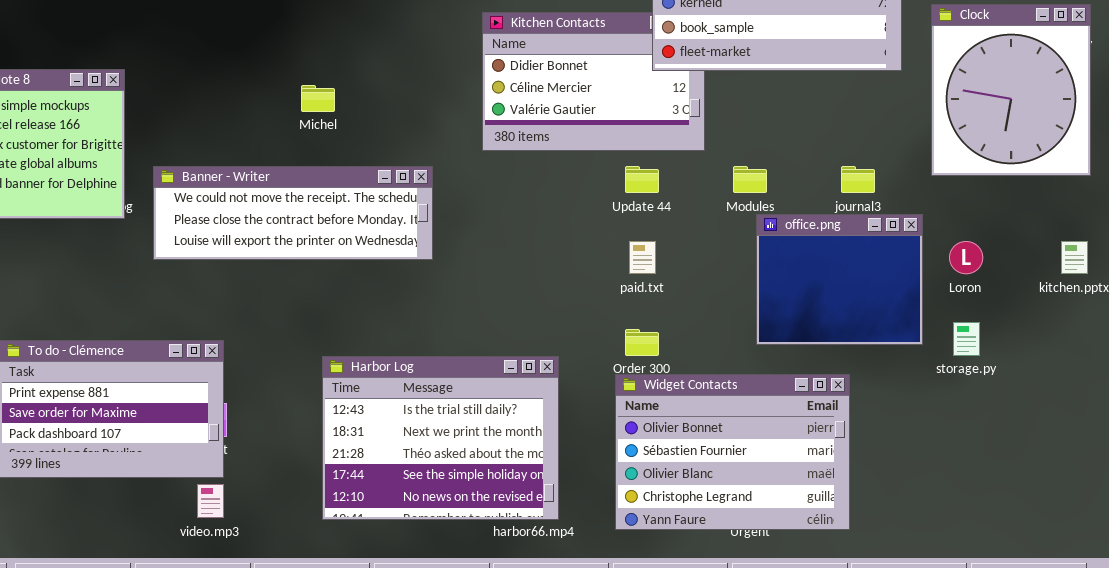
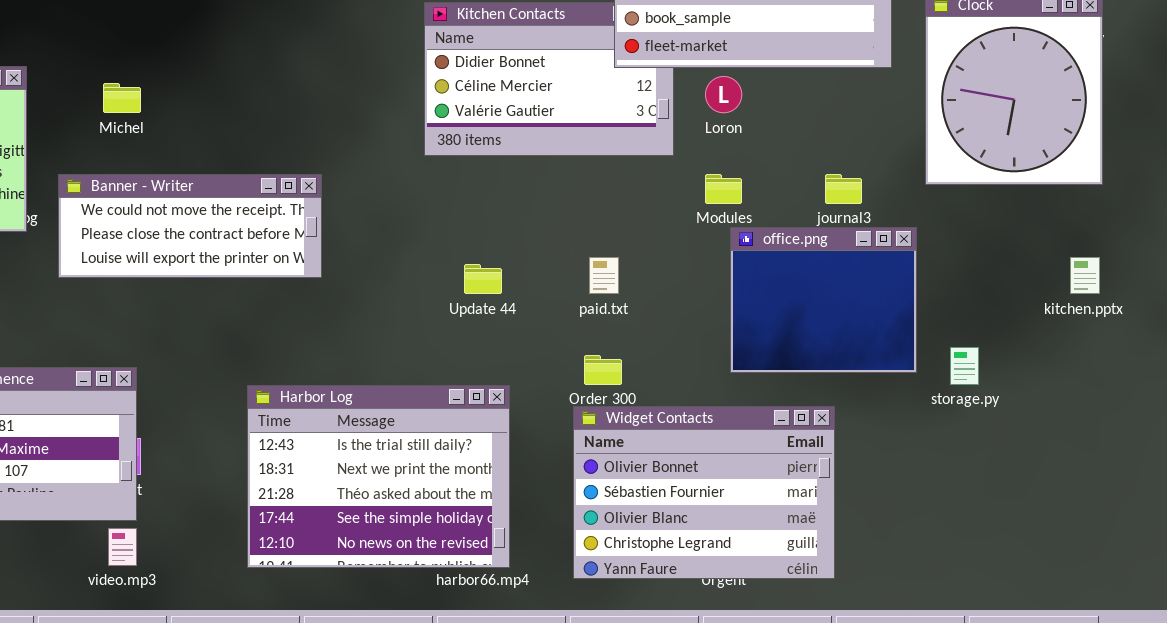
Michel: [301,85,335,112] -> [103,83,141,113], moved
Banner - Writer: [153,166,433,260] -> [58,174,322,278], resized
Update 44: [625,166,659,193] -> [464,264,502,294], moved
Loron: [949,241,983,274] -> [705,76,742,113], moved

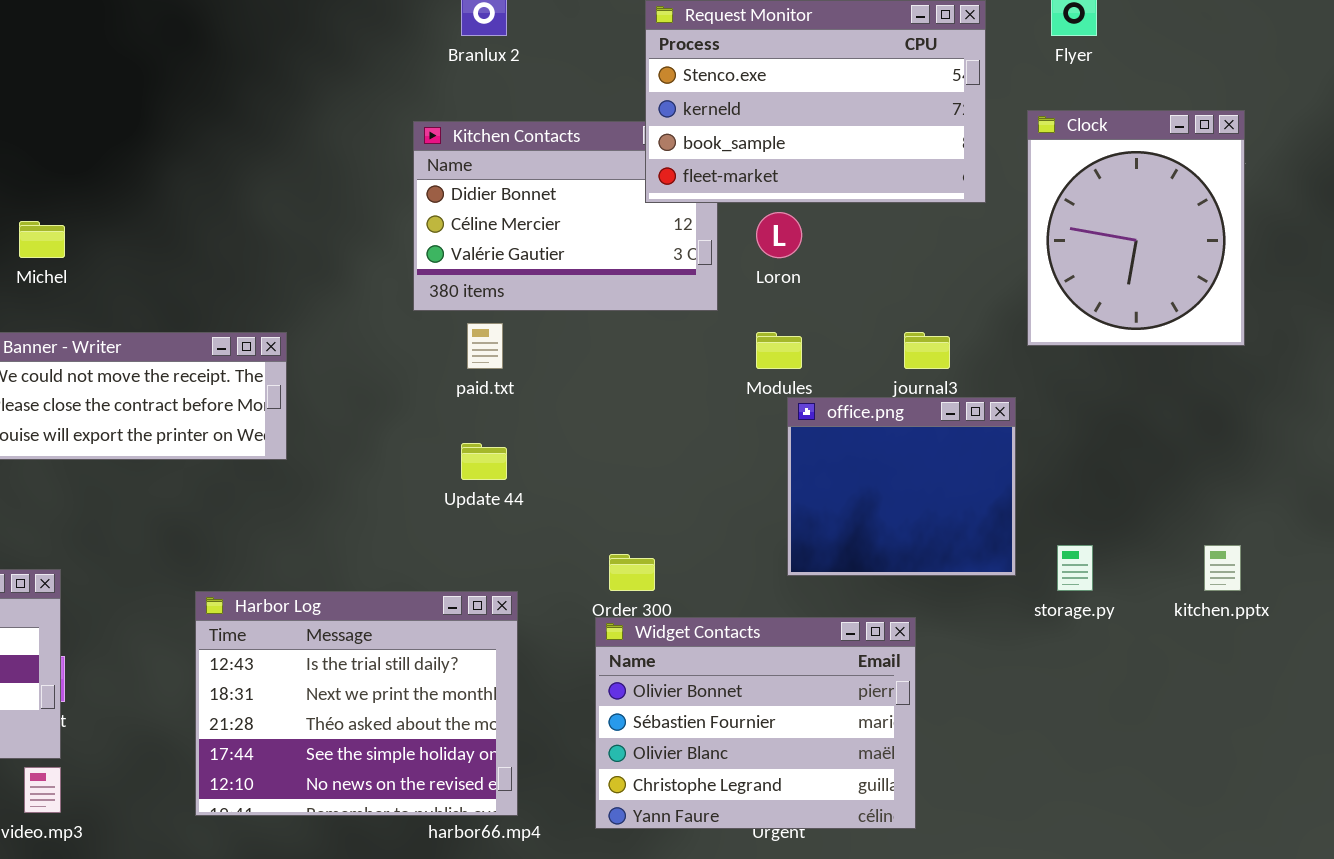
paid.txt: [589,257,619,294] -> [467,323,503,369], moved
kitchen.pptx: [1070,257,1100,294] -> [1204,545,1241,591], moved

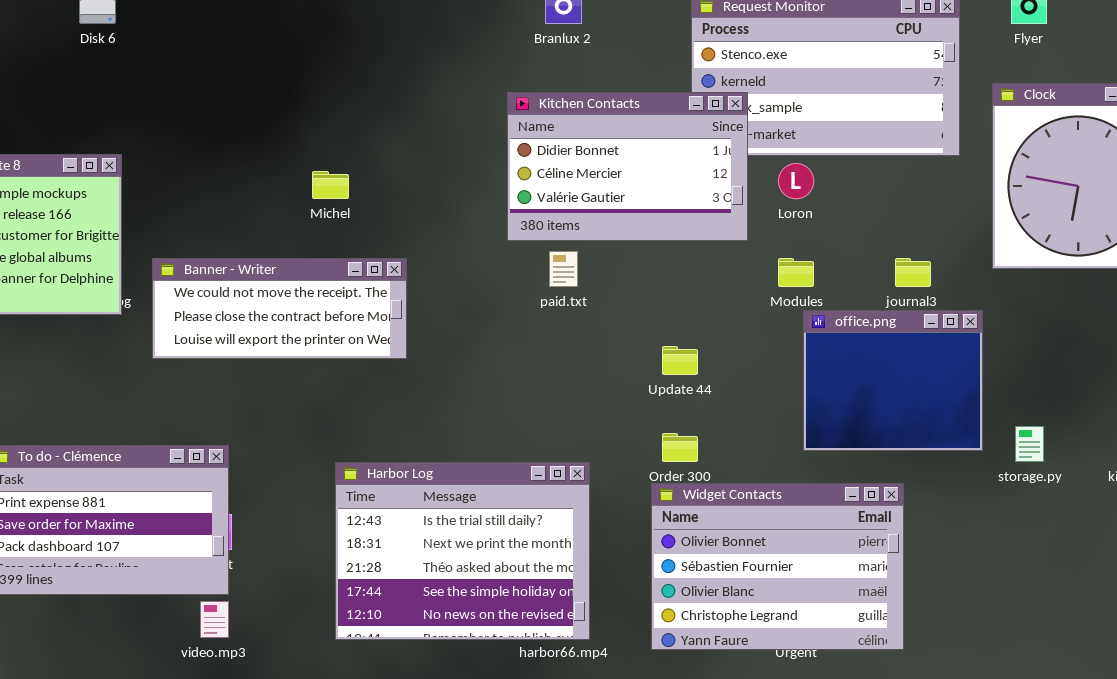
Kitchen Contacts: [413,121,718,311] -> [507,92,748,241], raised
Michel: [19,221,65,258] -> [312,171,349,199], moved
Update 44: [461,443,507,480] -> [662,346,698,375], moved

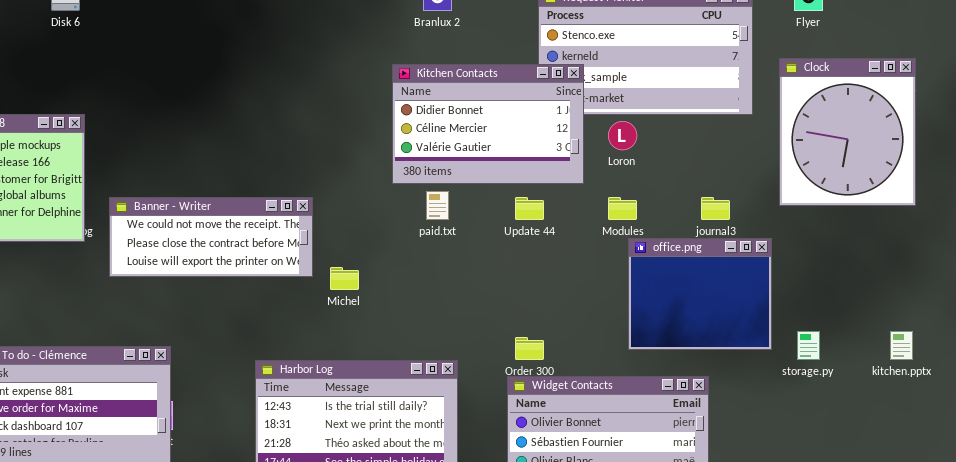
Michel: [312,171,349,199] -> [330,267,359,290], moved
Update 44: [662,346,698,375] -> [515,197,544,220], moved

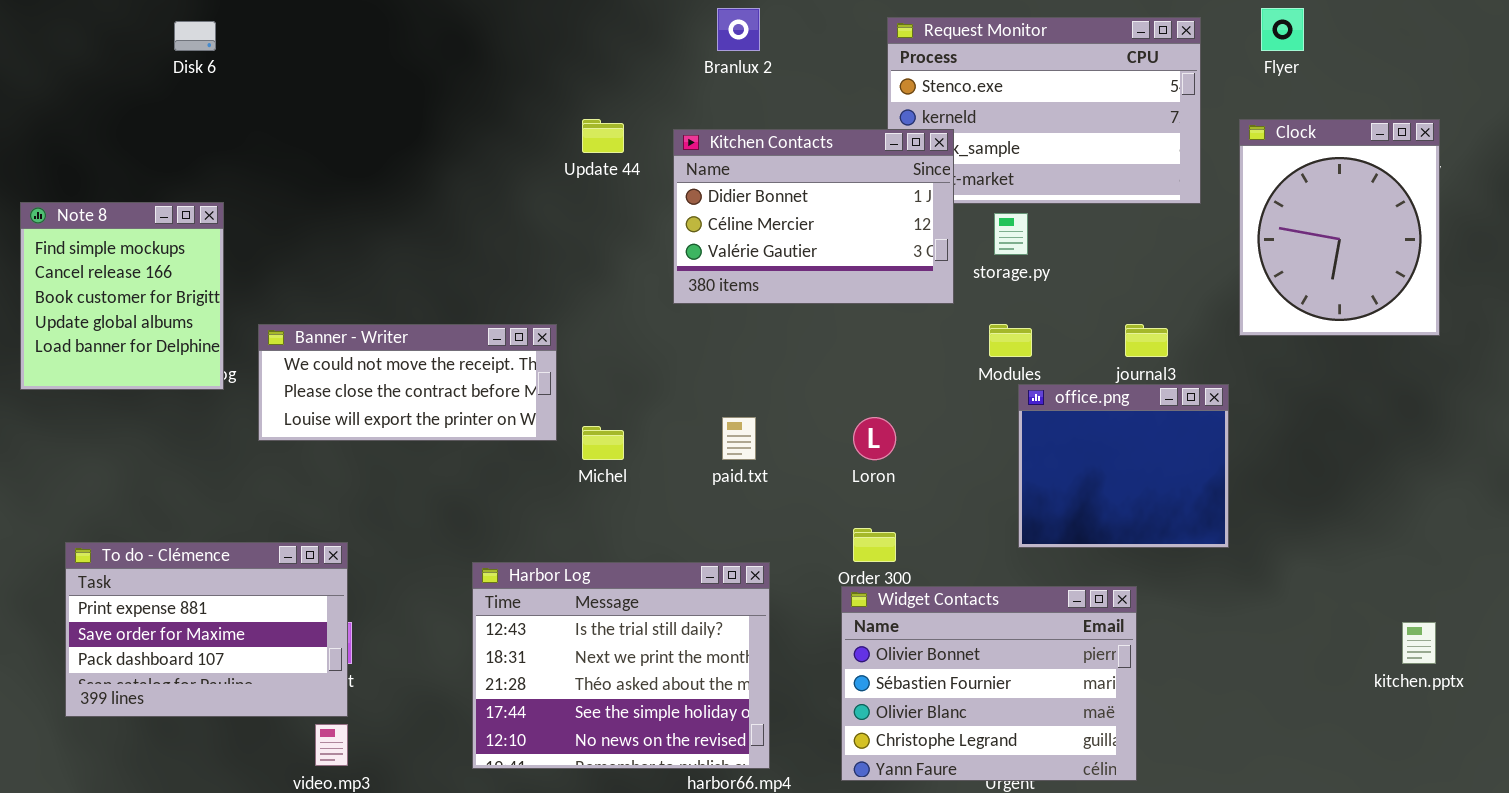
Loron: [608,121,637,150] -> [853,417,896,460], moved
paid.txt: [426,191,449,220] -> [722,417,756,460], moved
Update 44: [515,197,544,220] -> [582,119,624,153], moved
storage.py: [797,331,820,360] -> [994,213,1028,255], moved
kitchen.pptx: [890,331,913,360] -> [1402,622,1436,664], moved

